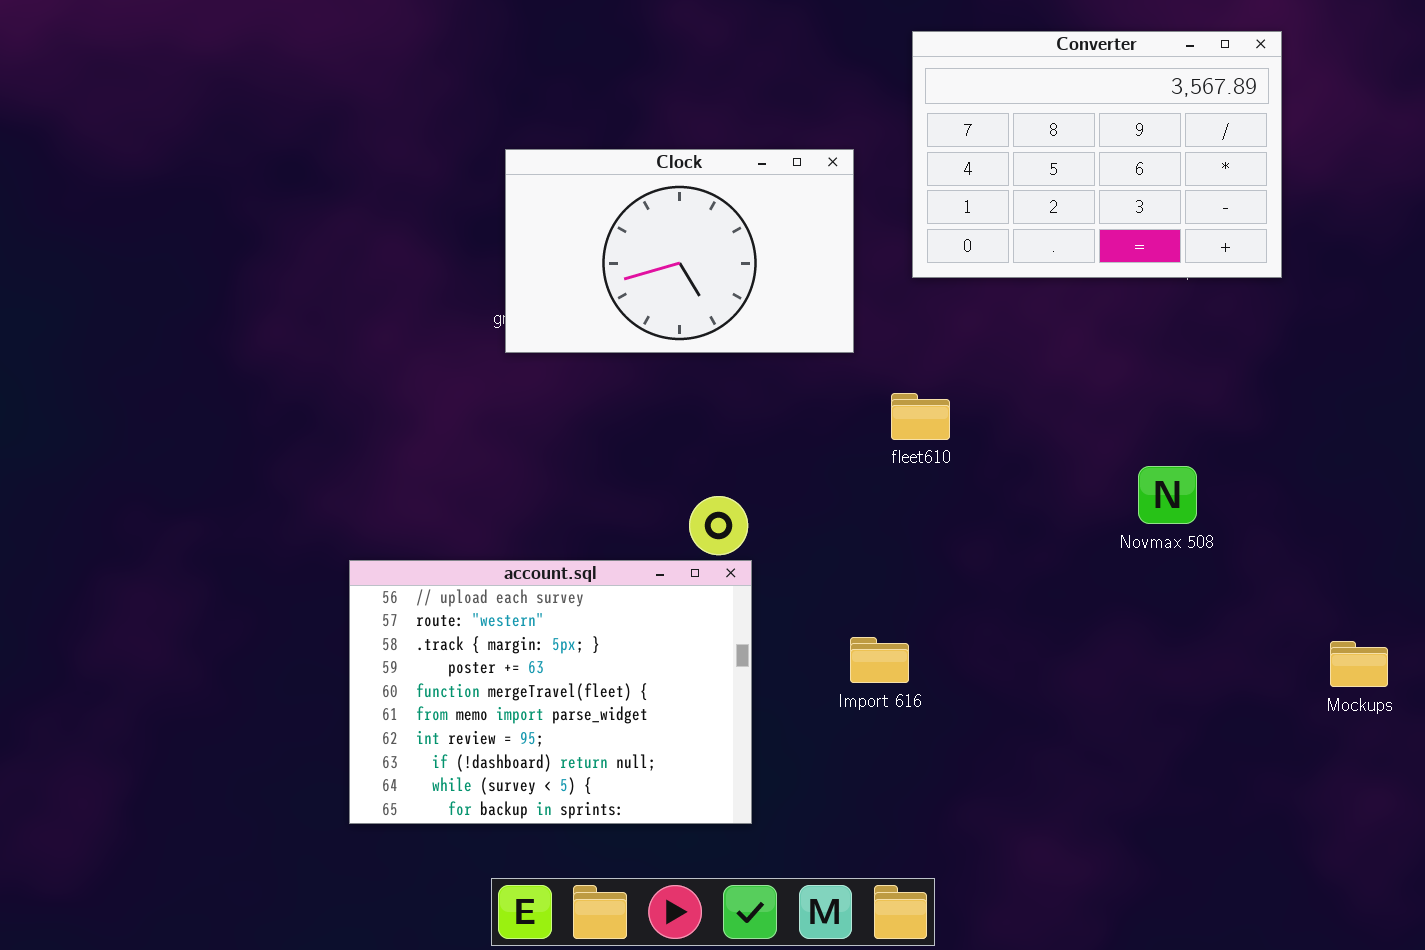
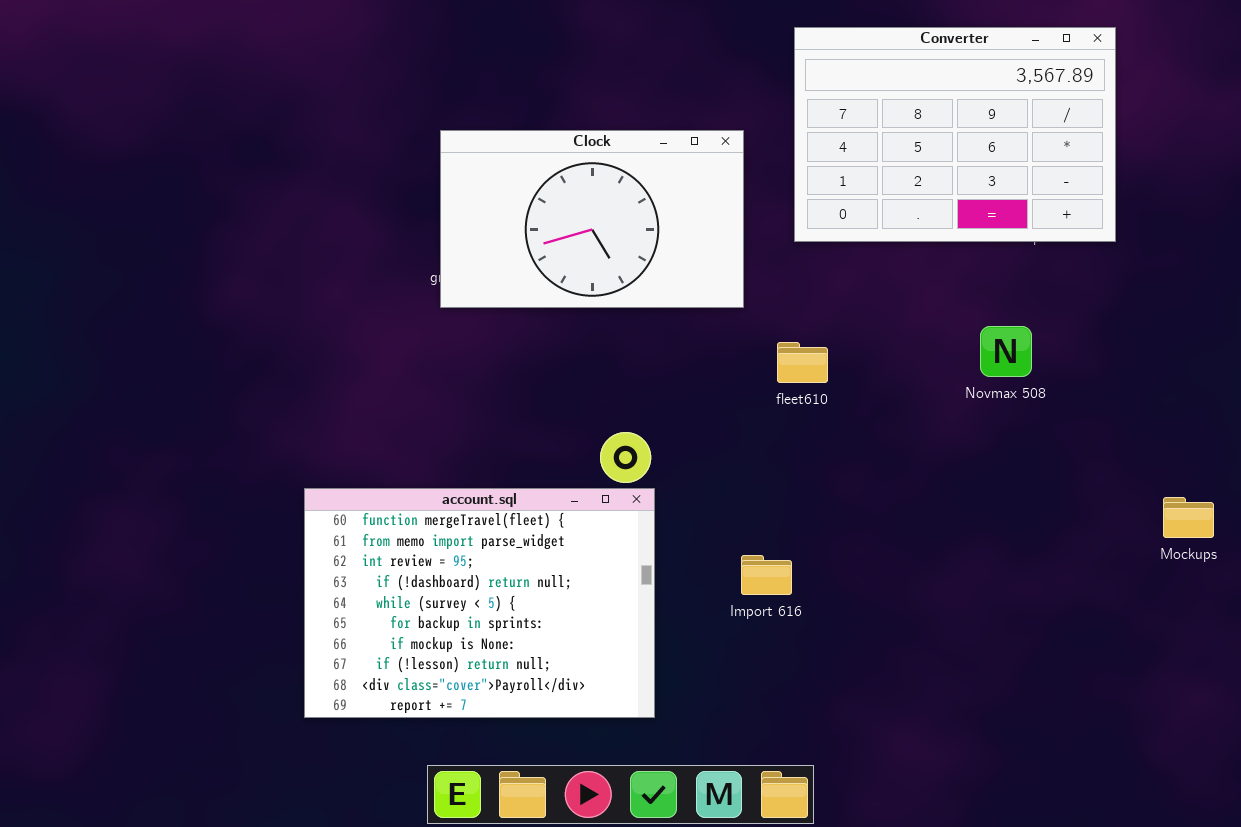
Novmax 508: [1138,466,1197,524] -> [980,326,1032,377], moved
account.sql: [349,560,752,824] -> [304,488,655,718], scrolled down 4 rows
Mockups: [1330,641,1388,687] -> [1163,497,1214,538], moved

